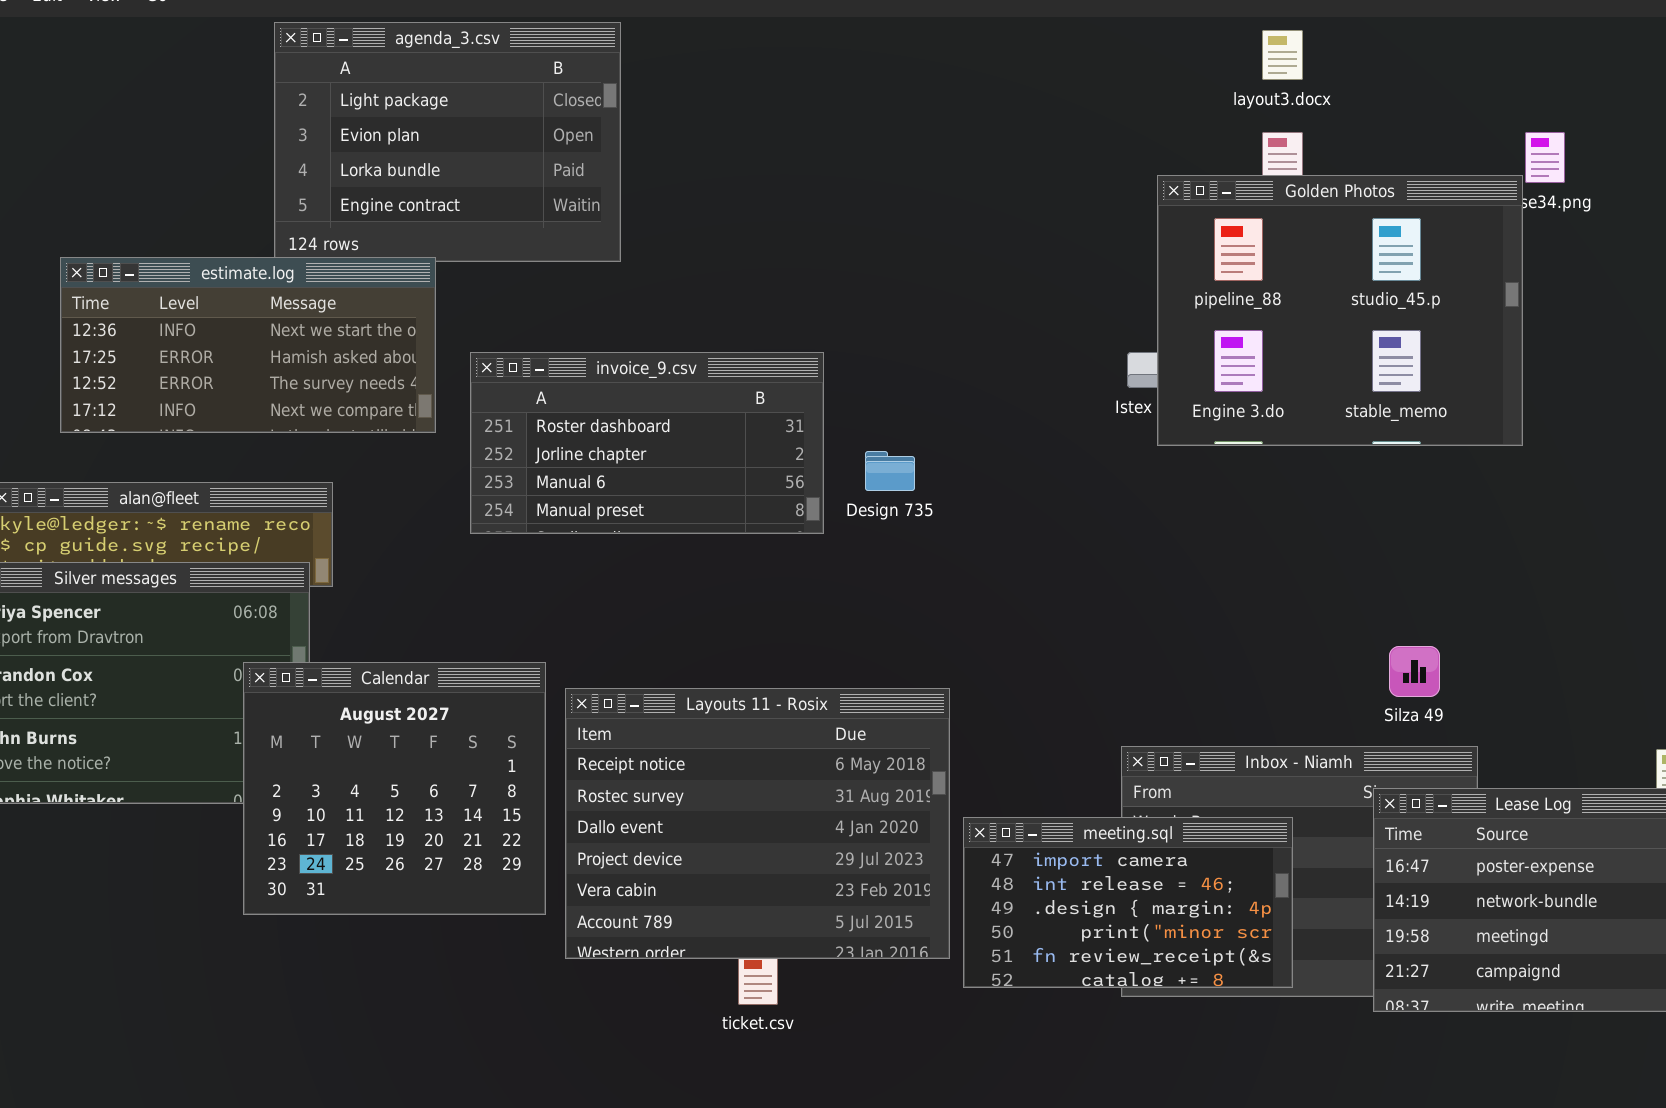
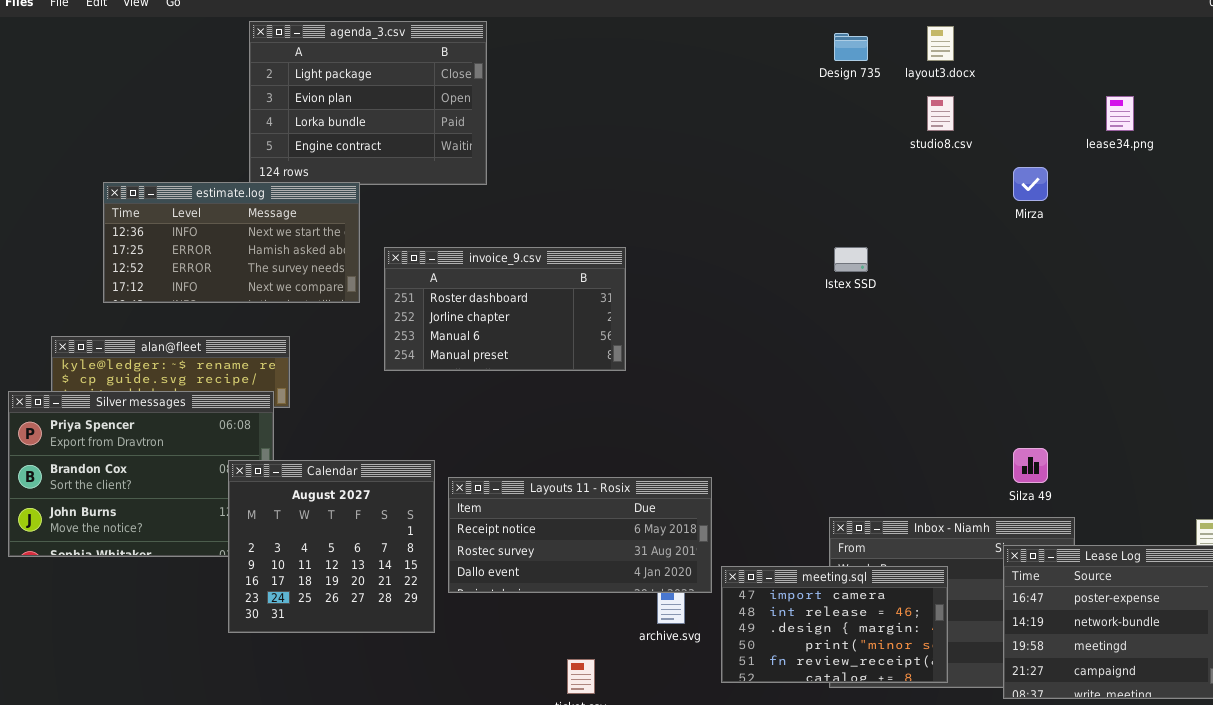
Golden Photos: [1157,175,1523,446] -> none, closed
Design 735: [865,451,915,491] -> [834,33,868,61], moved
Layouts 11 - Rosix: [565,688,950,959] -> [448,477,712,593], resized

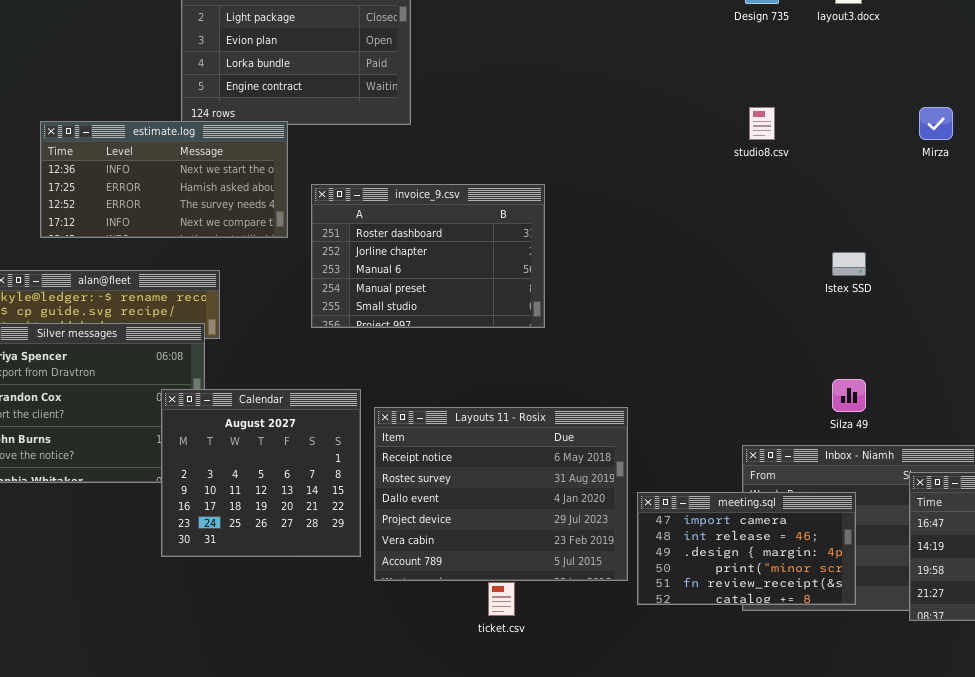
studio8.csv: [927,96,954,131] -> [749,107,775,140], moved
invoice_9.csv: [384,247,626,371] -> [311,184,545,328], resized
Istex SSD: [834,247,868,272] -> [832,252,866,276], moved
Silza 49: [1013,448,1048,483] -> [832,379,866,412], moved
Layouts 11 - Rosix: [448,477,712,593] -> [374,407,628,581], resized

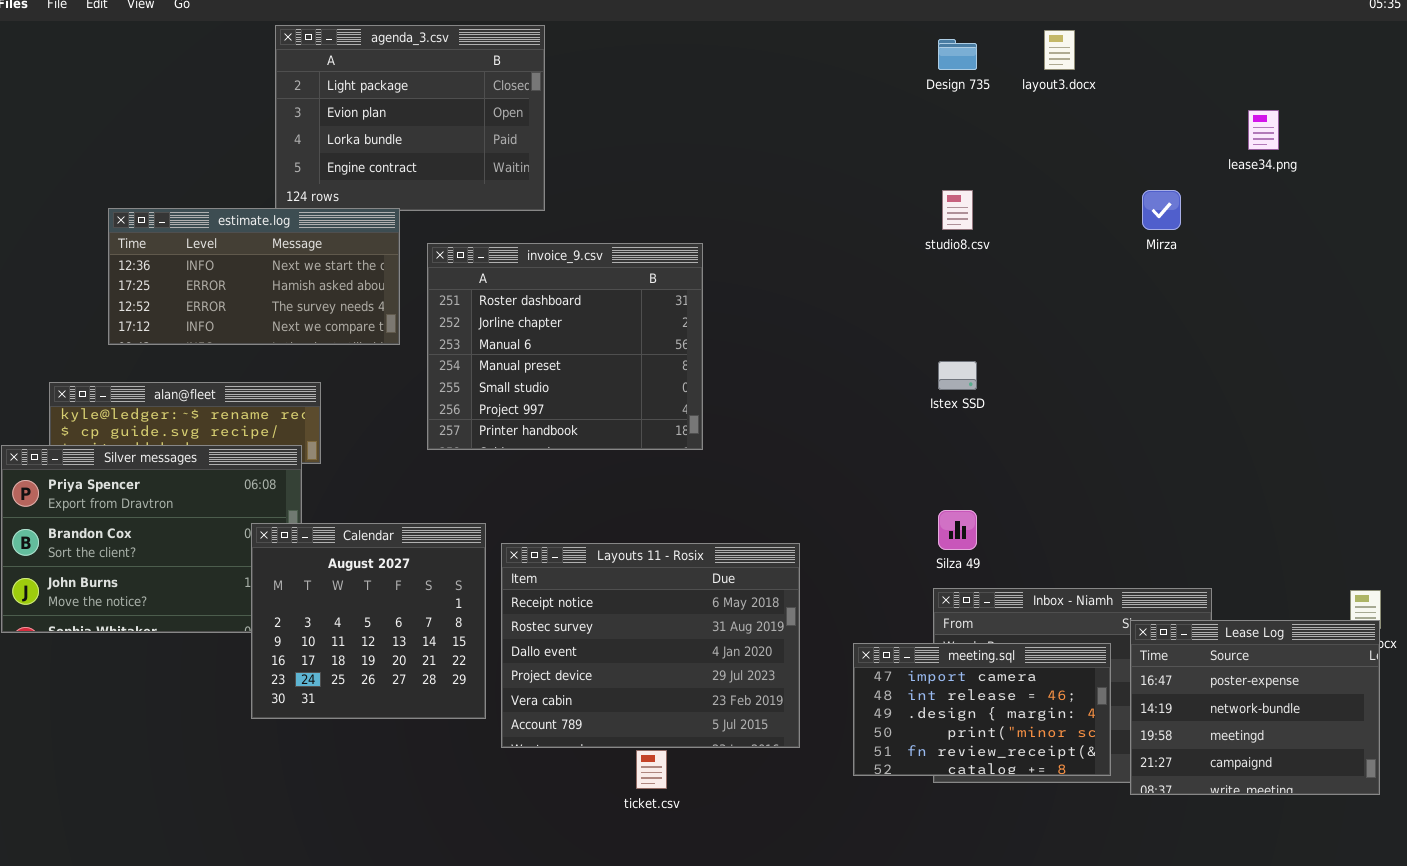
invoice_9.csv: [311,184,545,328] -> [427,243,703,450], resized
Istex SSD: [832,252,866,276] -> [938,361,977,390], moved
Silza 49: [832,379,866,412] -> [938,510,977,550], moved
meeting.sql: [637,492,856,605] -> [853,643,1111,776], moved

